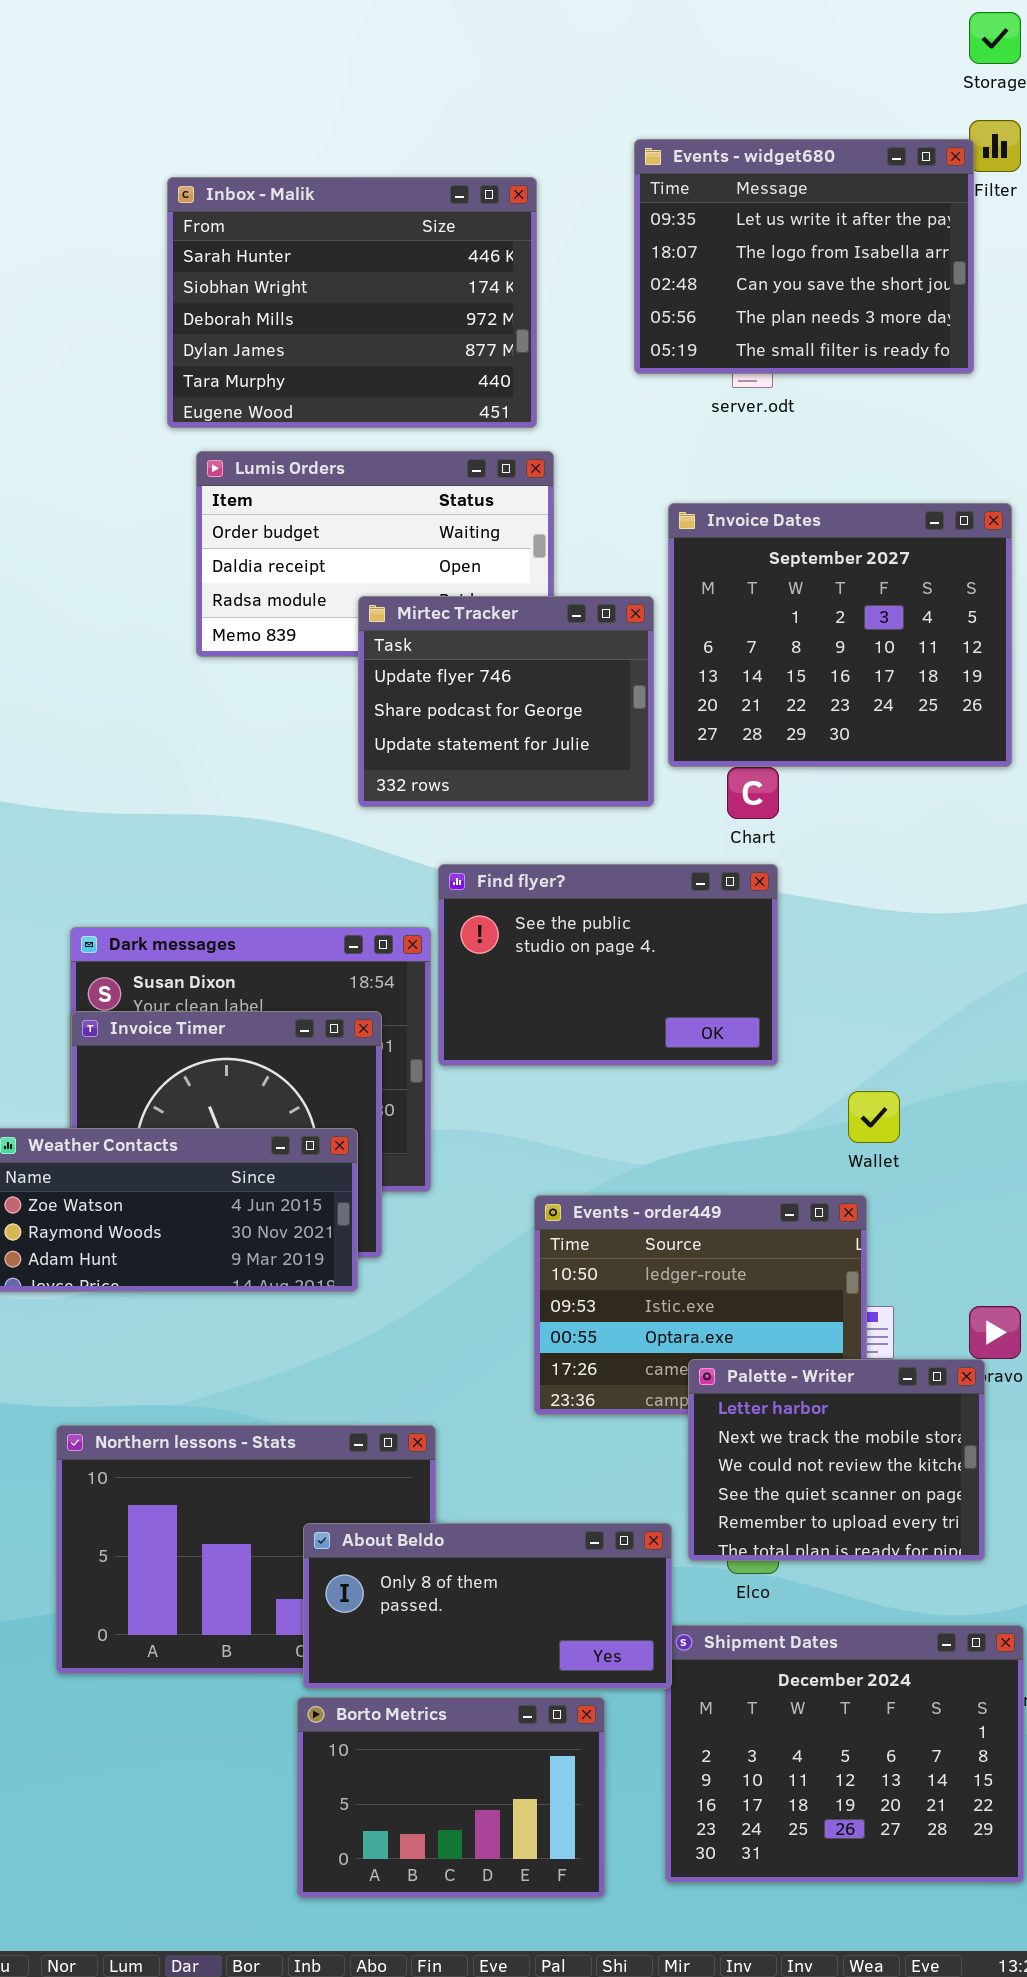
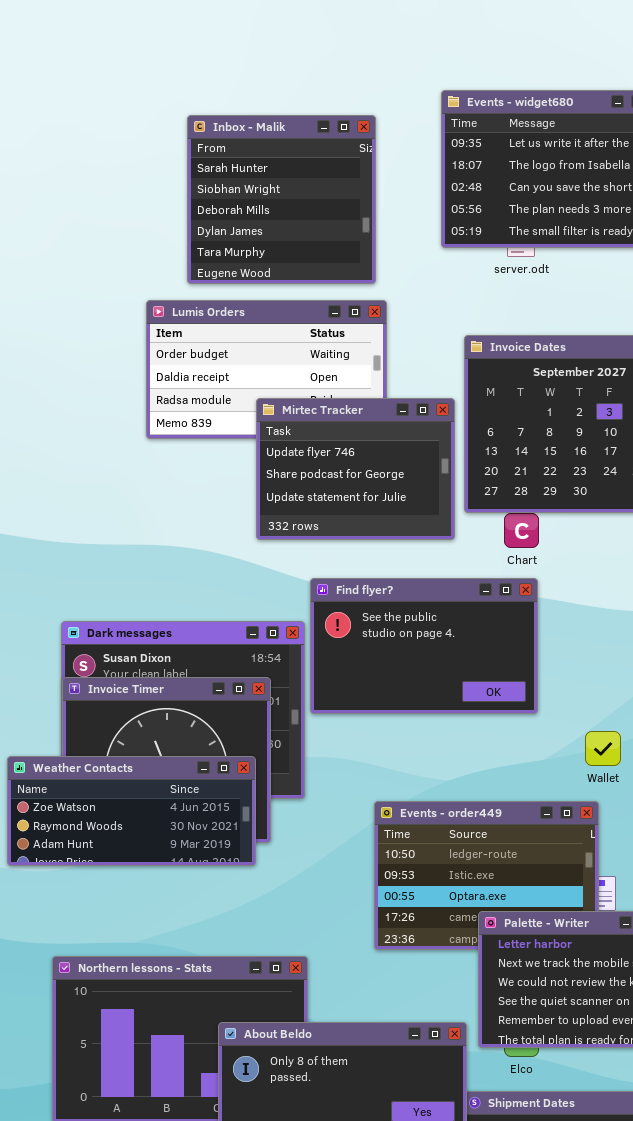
Inbox - Malik: [167,177,537,428] -> [187,115,376,284], resized

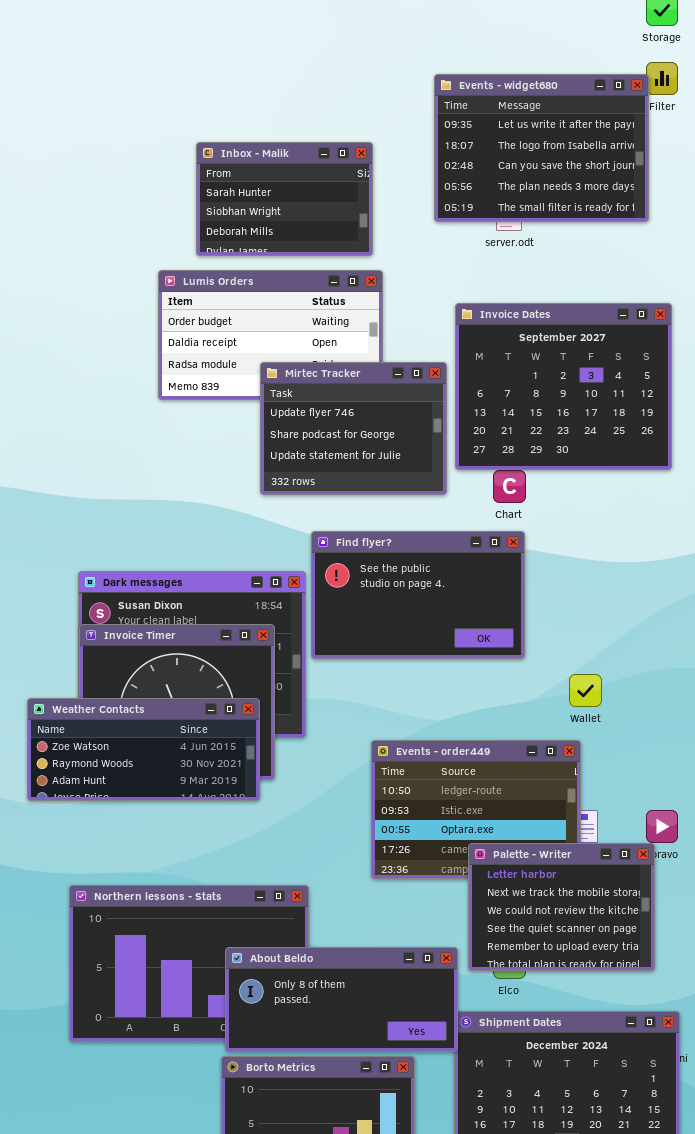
Inbox - Malik: [187,115,376,284] -> [196,142,373,256], resized

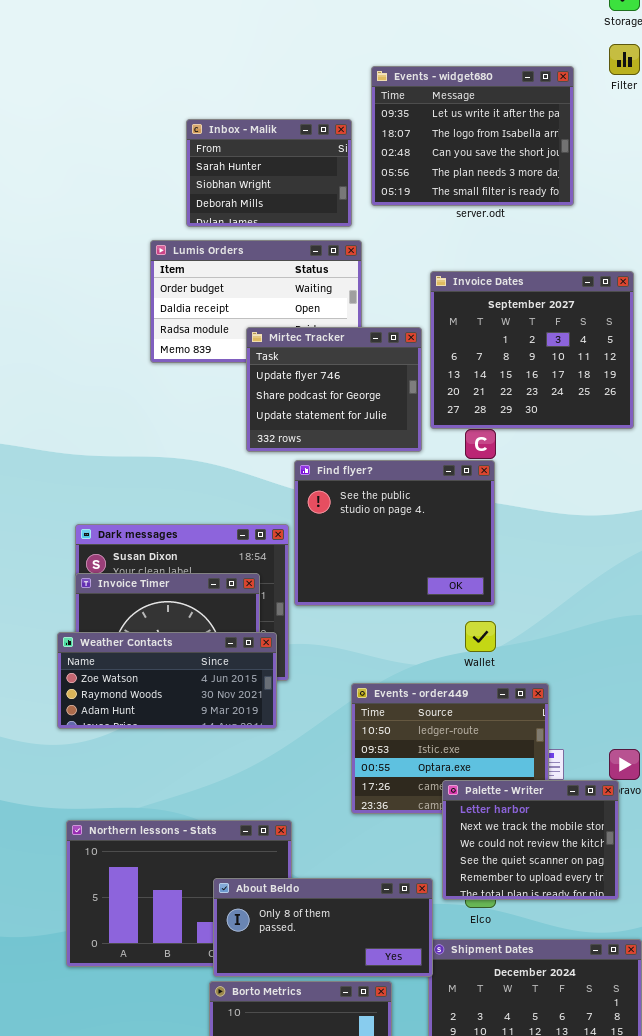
Events - widget680: [434,74,649,222] -> [371,66,574,206], moved
Find flyer?: [311,531,525,659] -> [294,460,495,606], resized
Wallet: [569,674,602,707] -> [465,621,496,652], moved
Weather Contacts: [27,698,260,801] -> [57,632,277,729], moved

